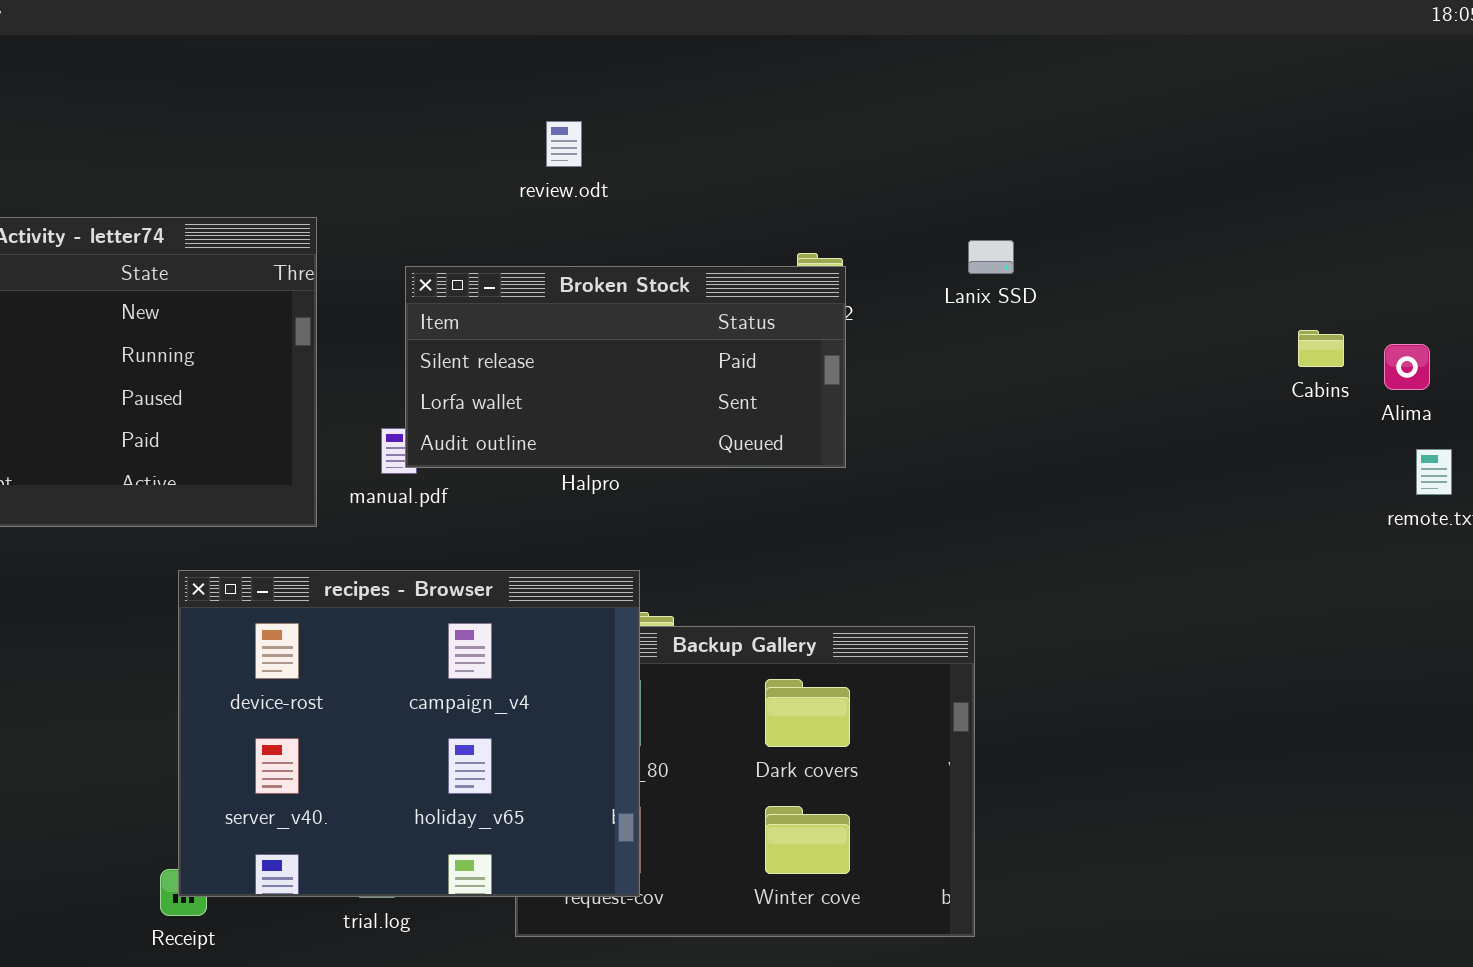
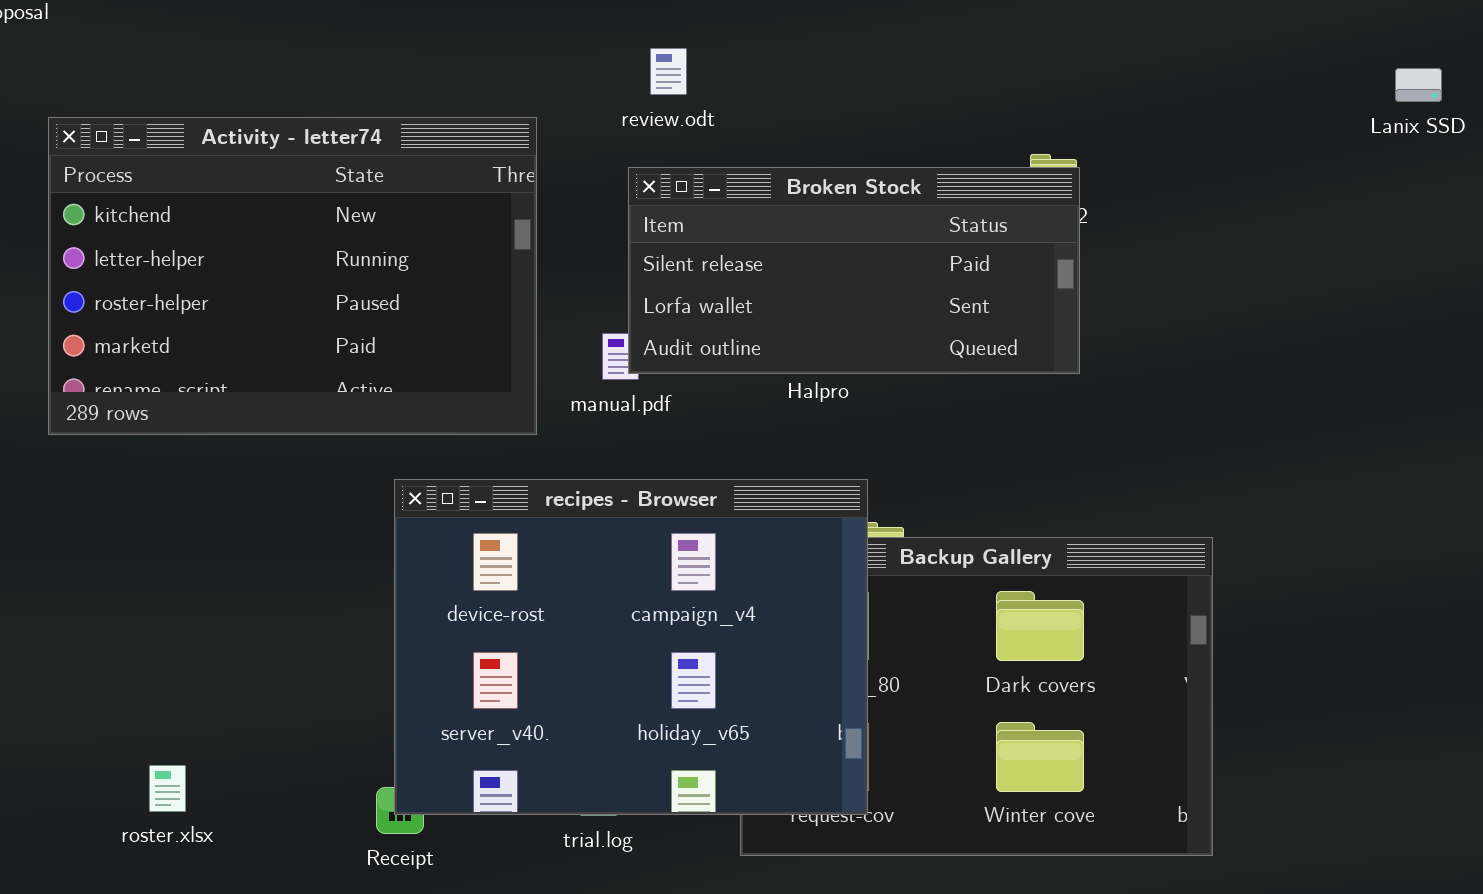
review.odt: [546,121,582,167] -> [650,48,687,95], moved
Lanix SSD: [968,240,1014,274] -> [1395,68,1442,102], moved

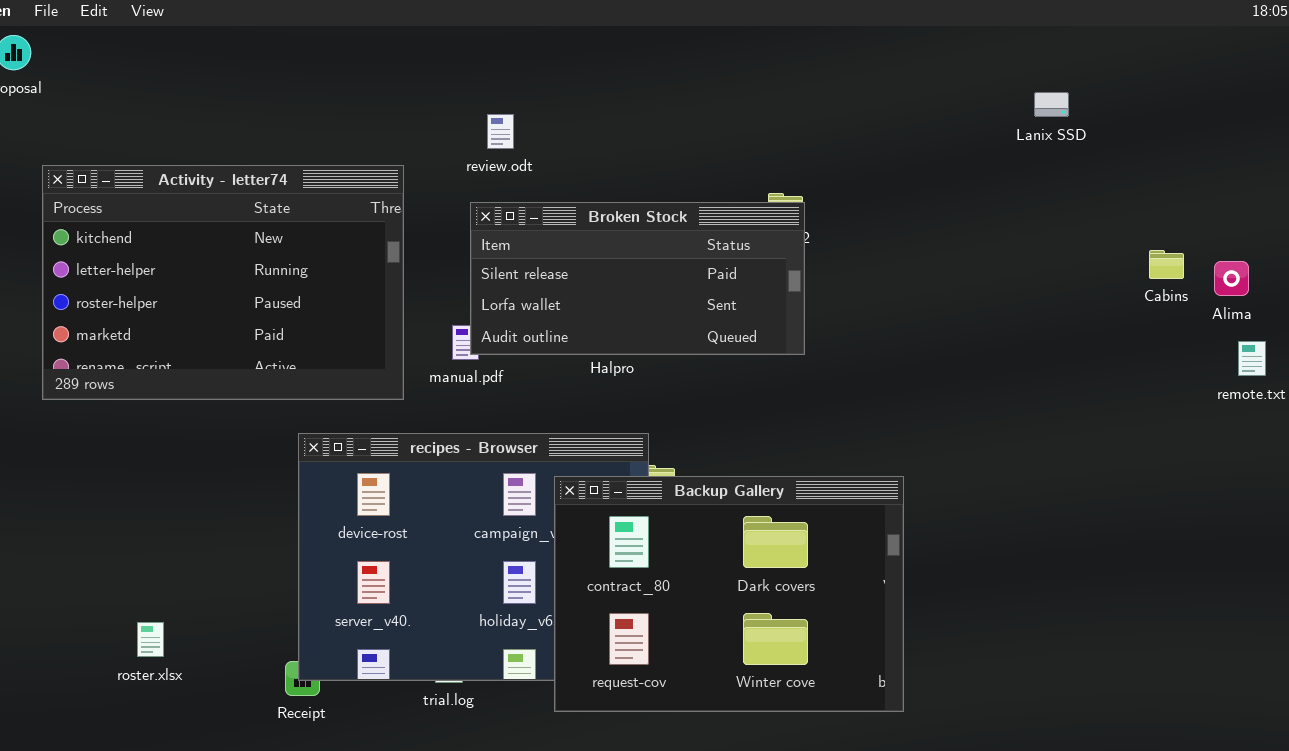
Lanix SSD: [1395,68,1442,102] -> [1034,92,1069,117], moved
Backup Gallery: [740,537,1213,856] -> [554,476,904,712], raised
roster.xlsx: [149,765,186,812] -> [137,622,164,657], moved

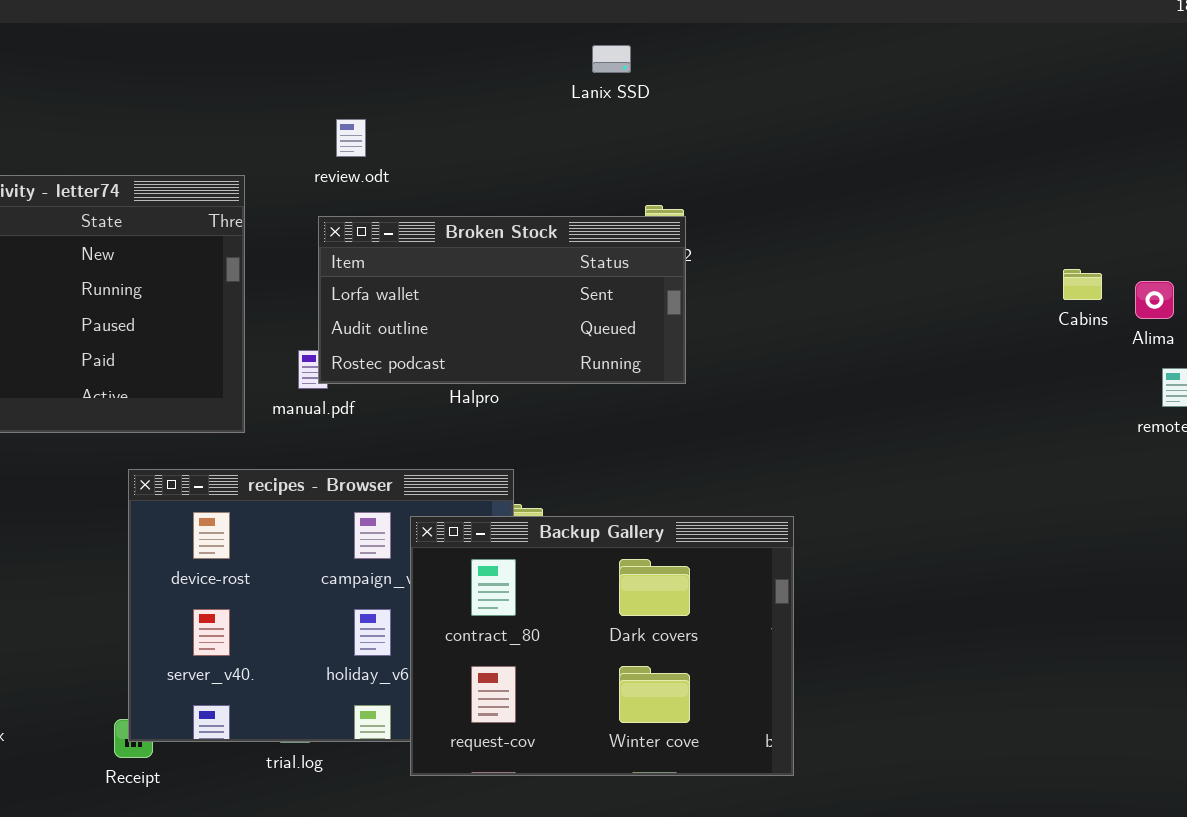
Lanix SSD: [1034,92,1069,117] -> [592,45,631,73], moved
Broken Stock: [470,202,805,355] -> [318,216,686,384], scrolled down 1 row

